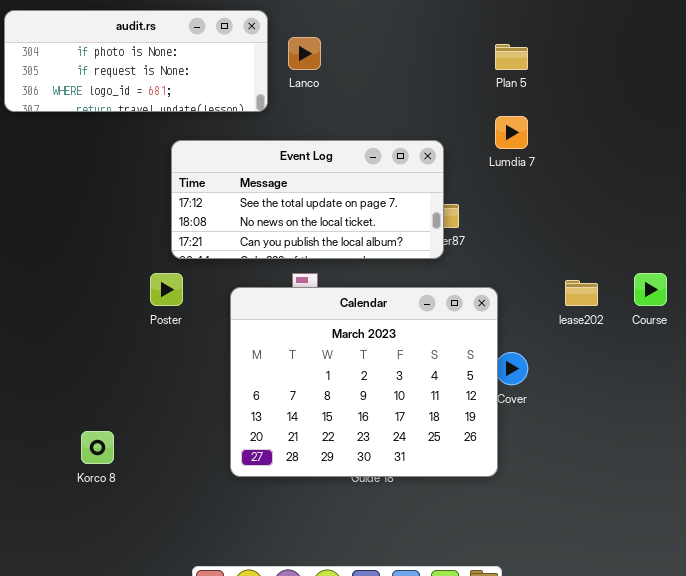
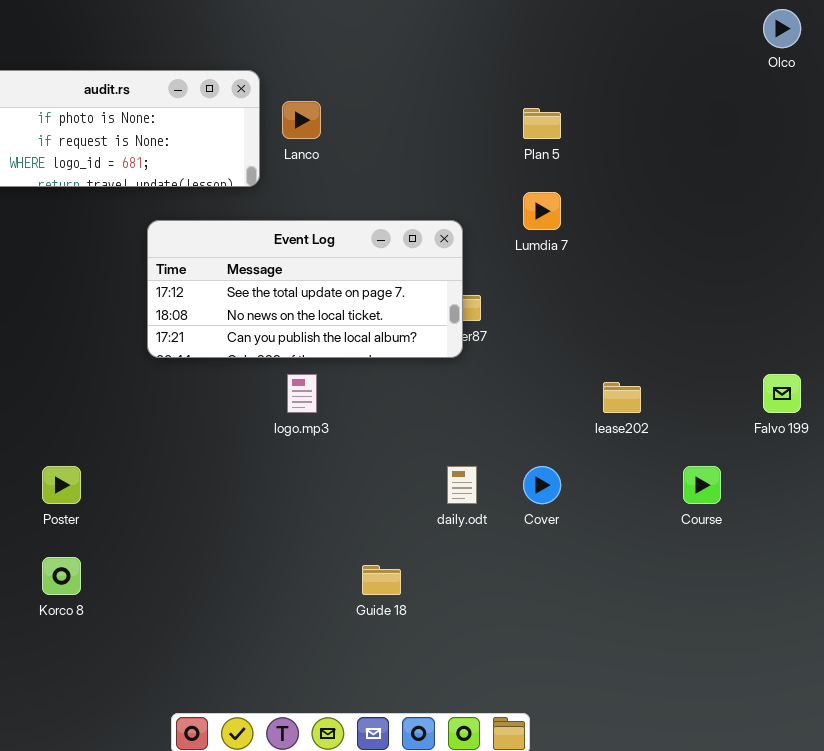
Poster: [150,273,183,306] -> [42,466,81,504], moved
Course: [634,273,667,306] -> [683,466,721,504], moved
Calendar: [230,287,498,477] -> none, closed

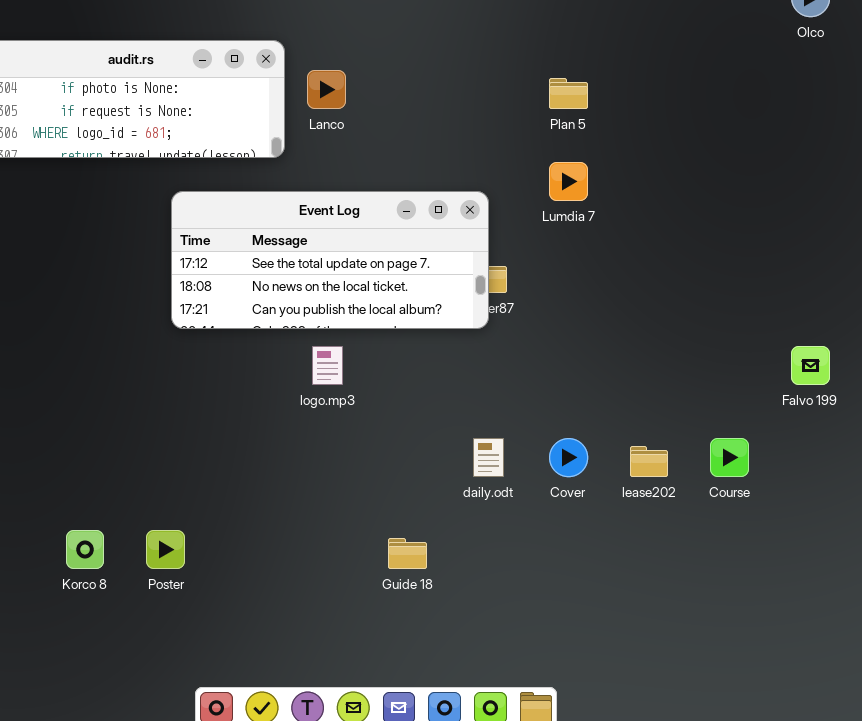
lease202: [603,382,641,413] -> [630,446,668,477], moved
Poster: [42,466,81,504] -> [146,530,185,569], moved

